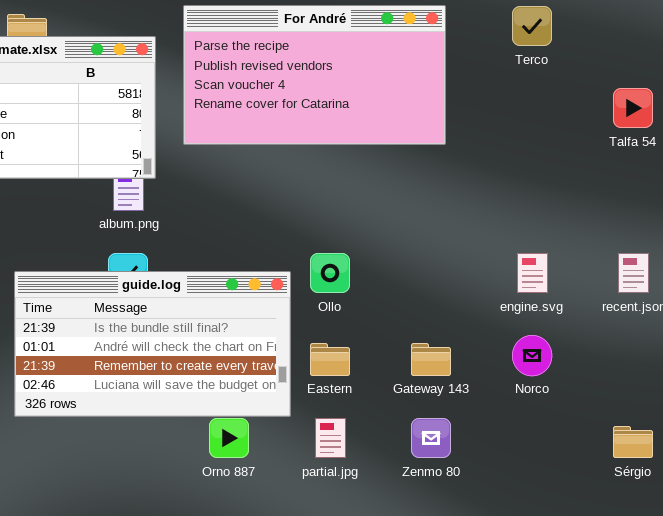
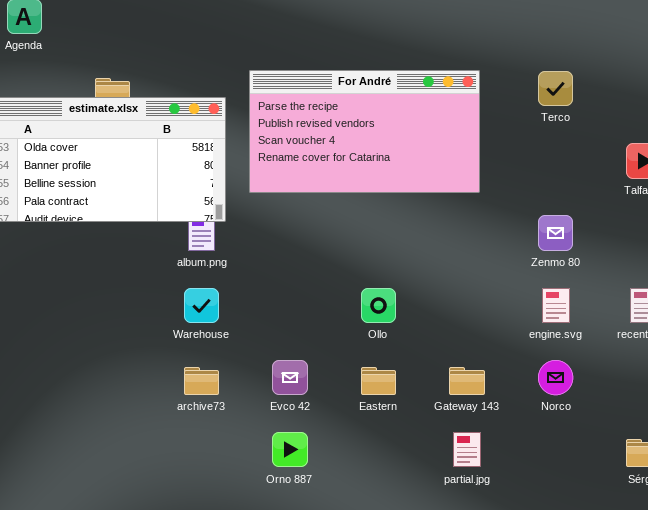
guide.log: [14,271,291,417] -> none, closed
partial.jpg: [315,418,346,458] -> [453,432,481,467], moved
Zenmo 80: [411,418,451,458] -> [538,215,573,251], moved

